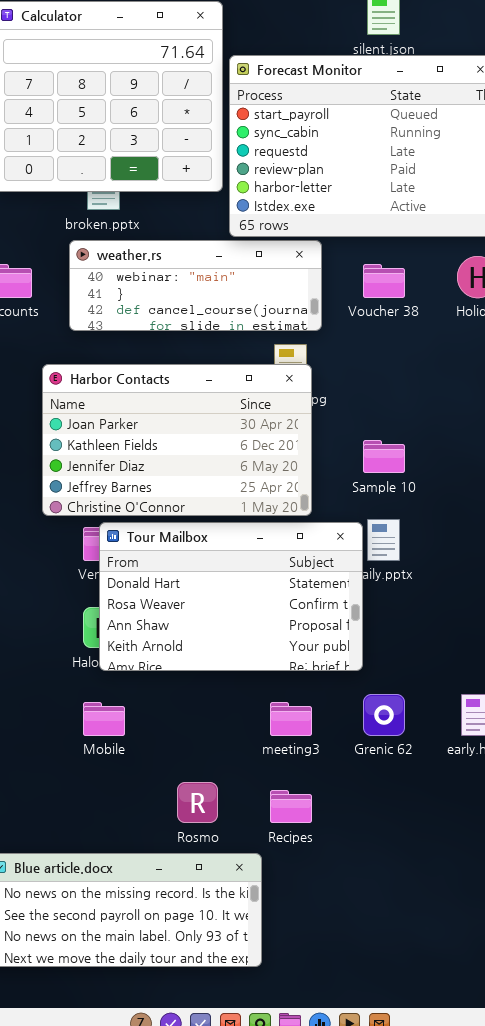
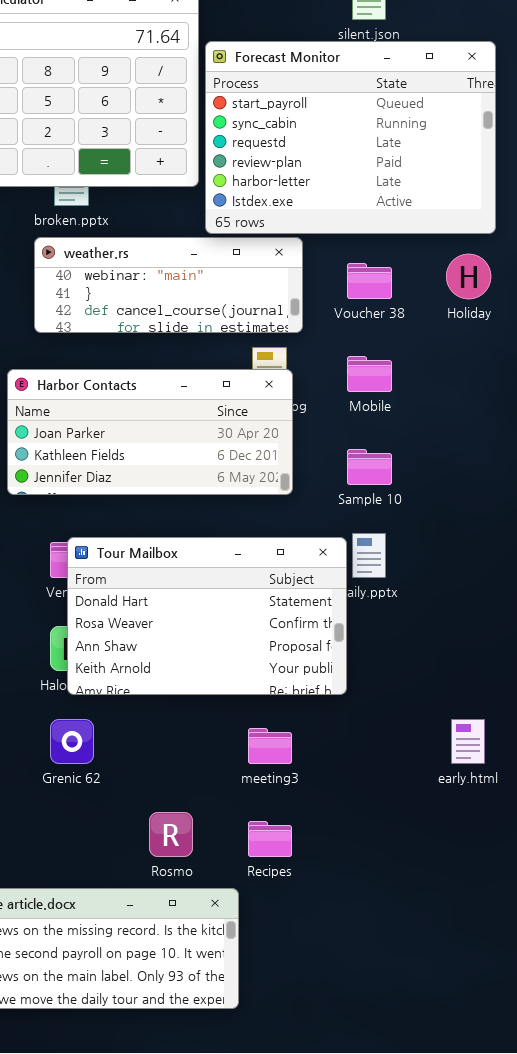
Harbor Contacts: [42,364,312,516] -> [7,369,293,495], resized
Grenic 62: [363,694,405,736] -> [50,719,94,764], moved
Mobile: [83,702,125,736] -> [347,356,392,392], moved

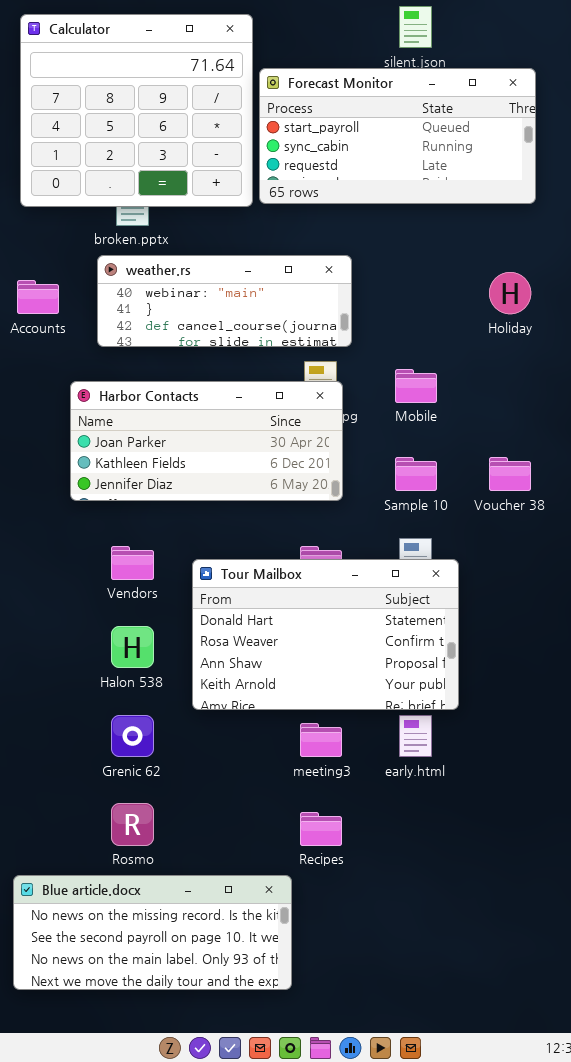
Forecast Monitor: [205,41,496,234] -> [259,68,536,204], resized
Voucher 38: [347,263,392,299] -> [489,457,531,491], moved
Tour Mailbox: [67,537,347,695] -> [192,559,459,710], moved
early.html: [451,719,485,764] -> [399,715,432,757], moved
Rosmo: [149,812,193,857] -> [111,803,154,846], moved

